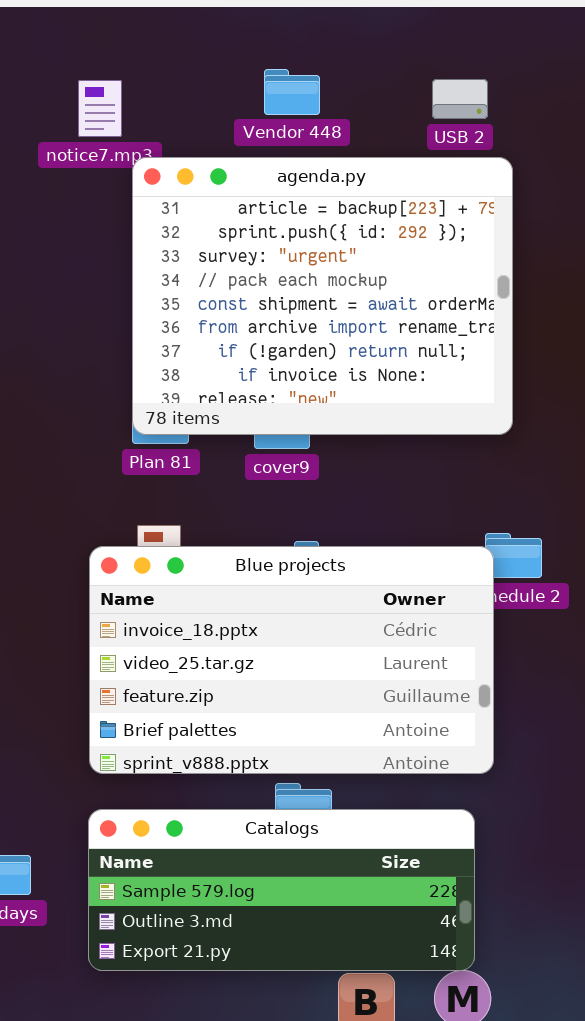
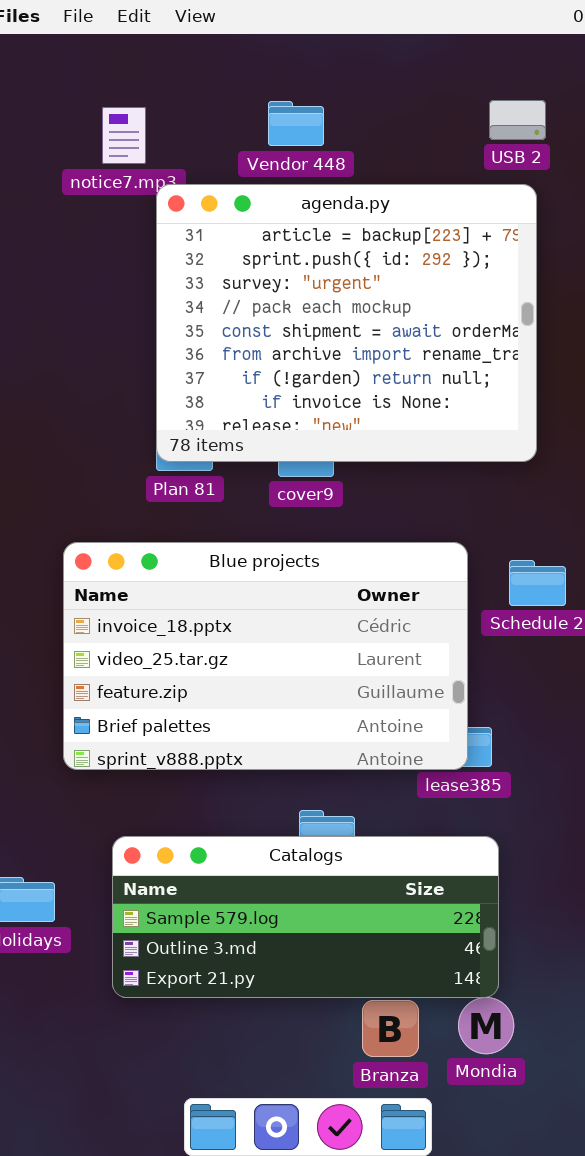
Vendor 448: [264,69,320,115] -> [268,101,324,146], moved
USB 2: [432,79,488,119] -> [489,100,546,140], moved
Blue projects: [89,546,494,774] -> [63,542,468,770], moved

